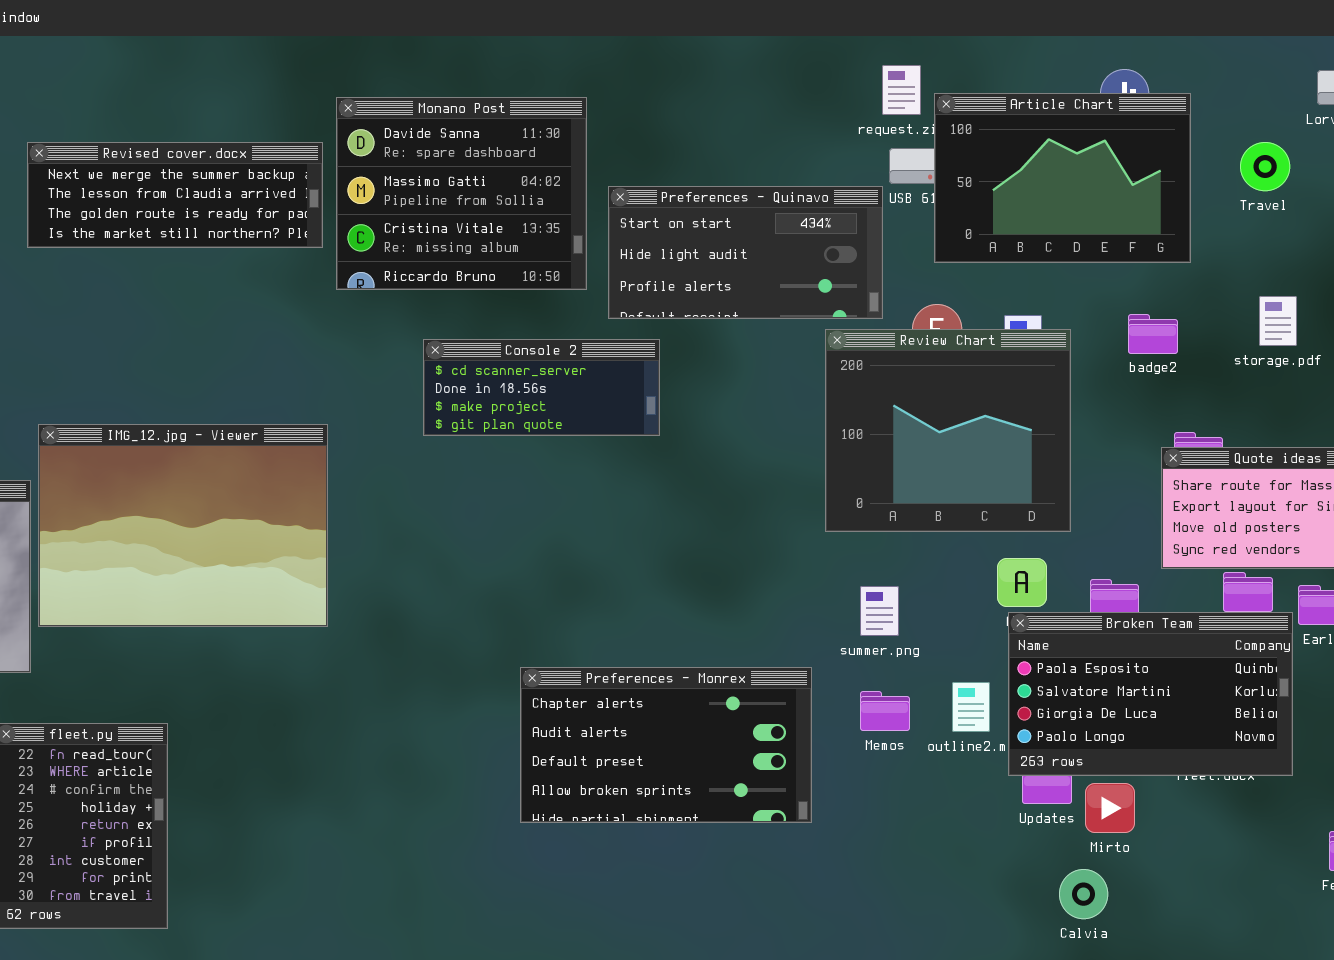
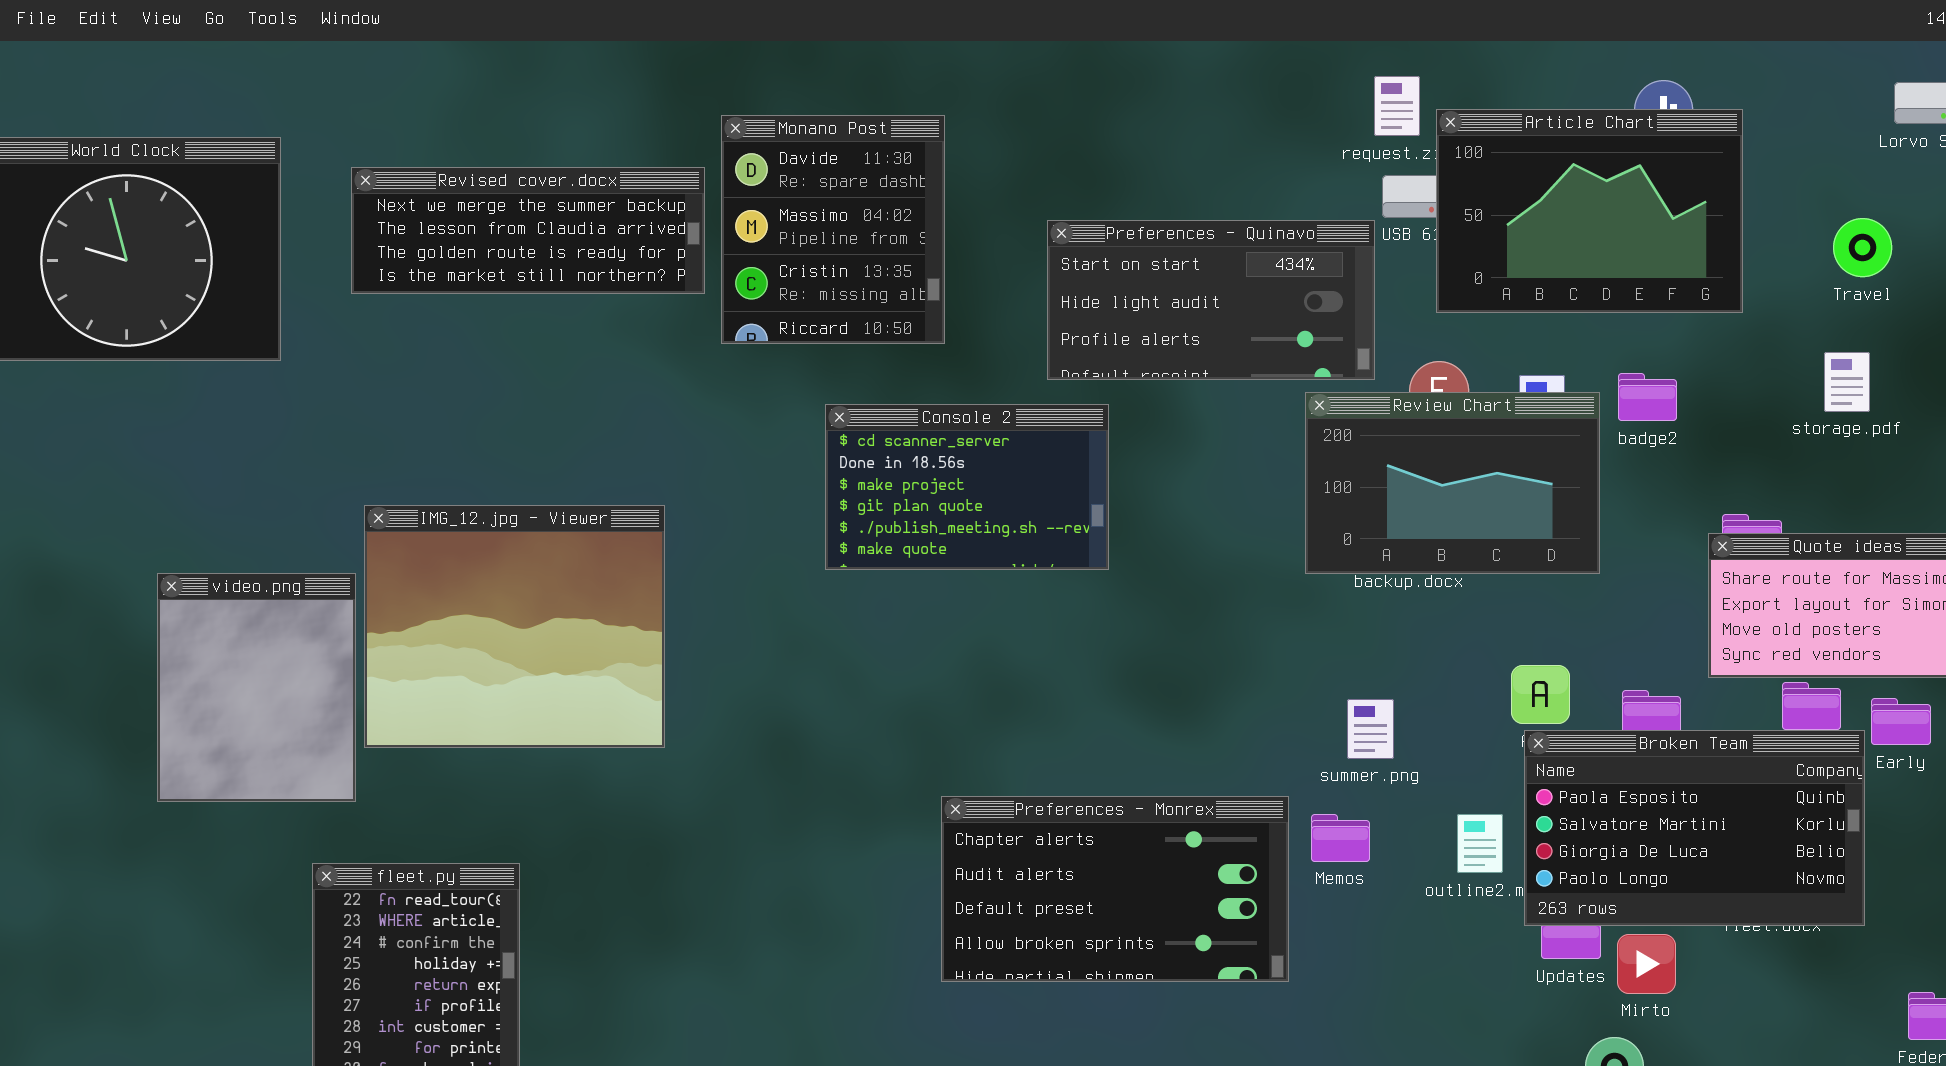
Monano Post: [336,97,587,290] -> [721,115,945,344], resized
Travel: [1240,142,1290,191] -> [1833,218,1892,277], moved
badge2: [1128,314,1178,354] -> [1618,373,1677,421], moved
Review Chart: [825,329,1071,532] -> [1305,392,1600,574], resized
Console 2: [423,339,660,436] -> [825,404,1109,570], resized
IMG_12.jpg - Viewer: [38,424,328,627] -> [364,505,665,748], resized
Memos: [860,691,910,731] -> [1311,814,1370,862], moved

